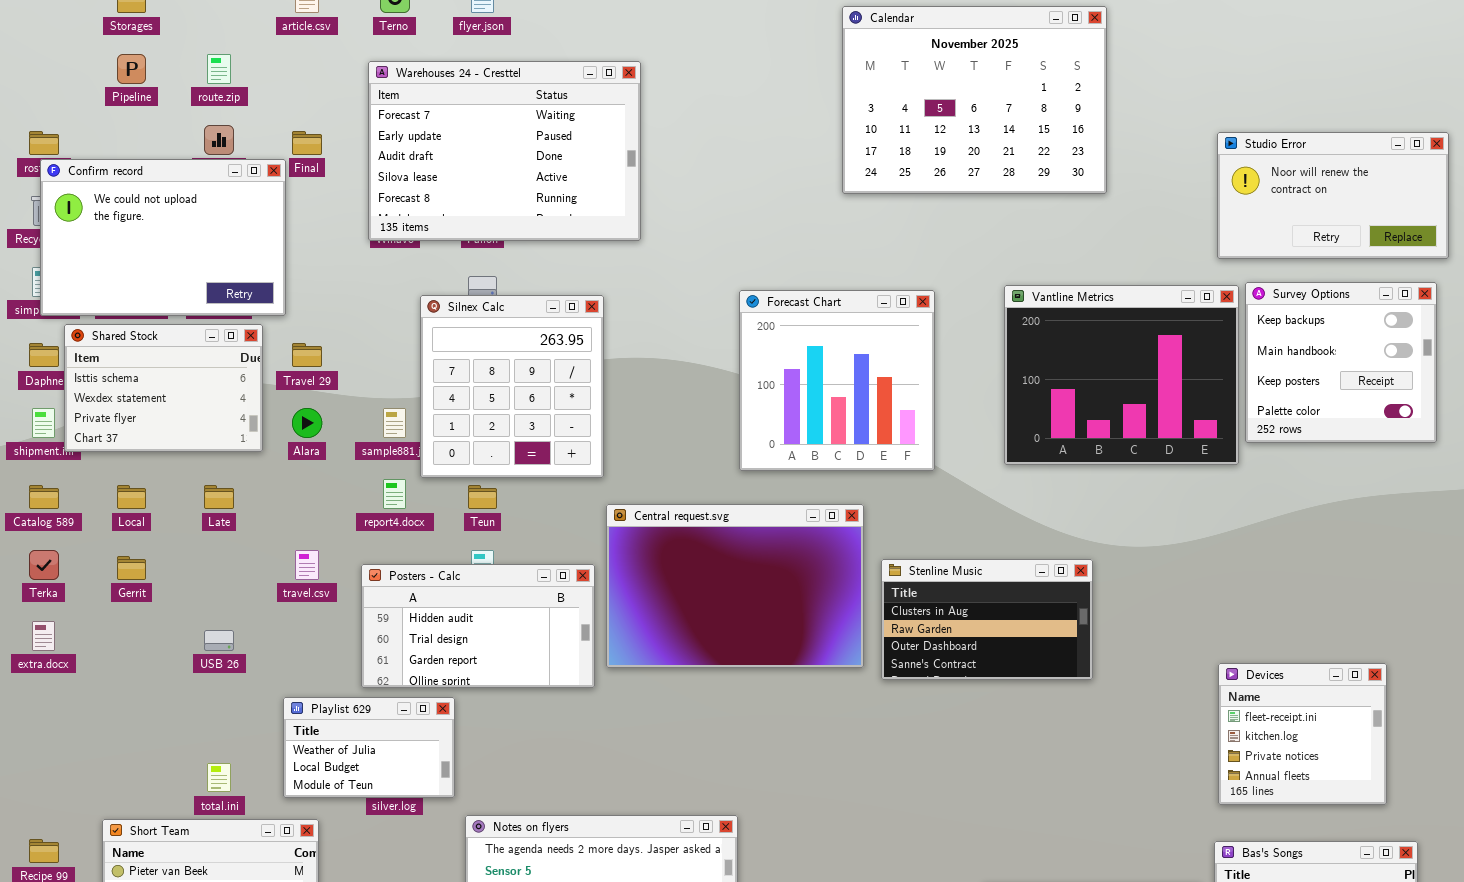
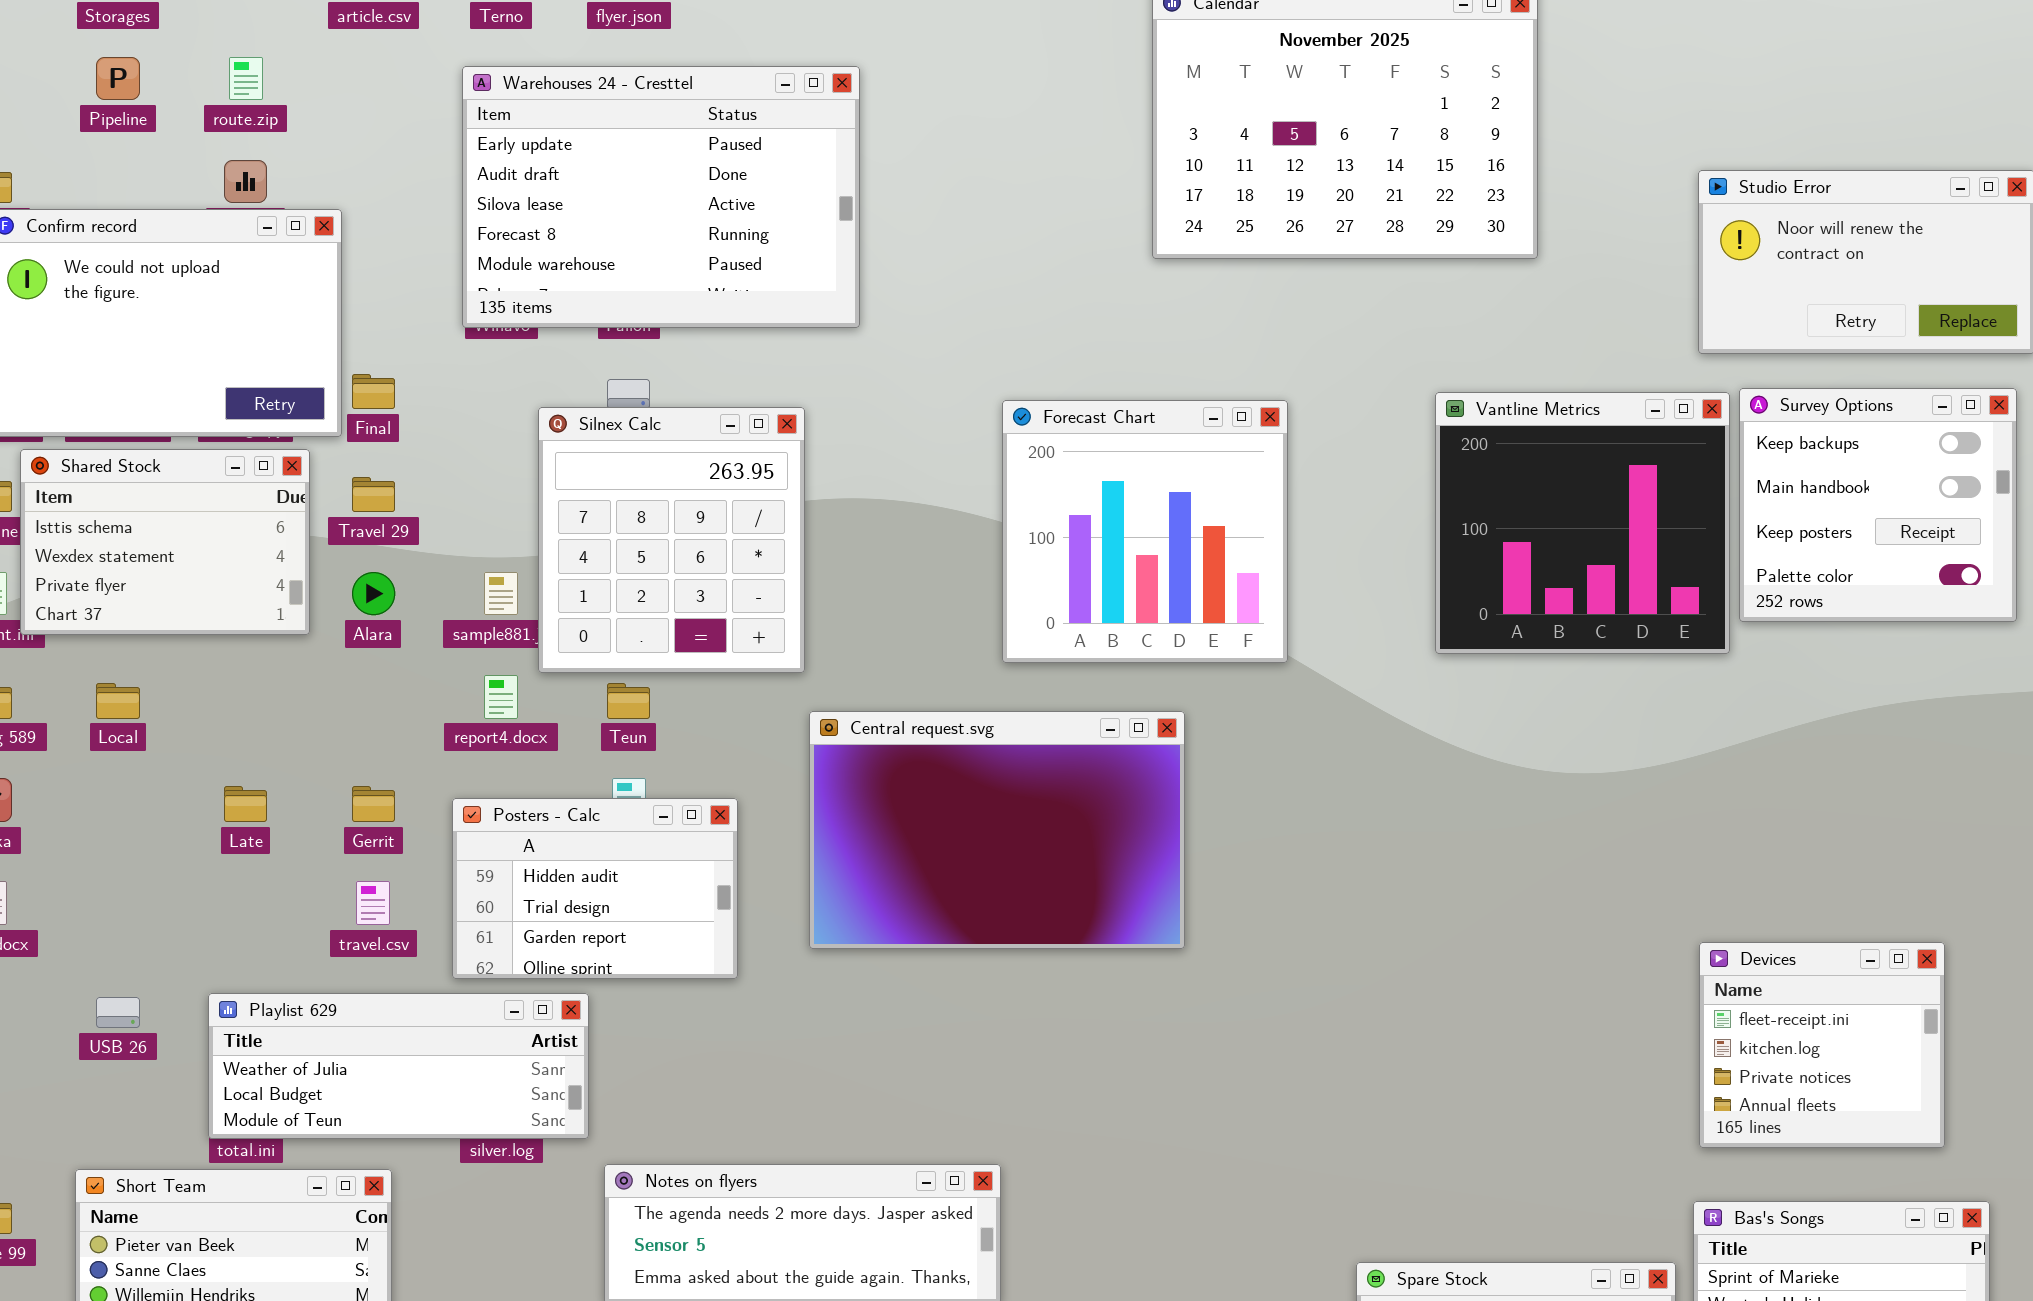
Warehouses 24 - Cresttel: [368,61,641,241] -> [462,66,860,328], scrolled down 1 row
Final: [292,131,322,155] -> [352,374,395,409], moved
Vantline Metrics: [1004,285,1239,465] -> [1435,392,1730,654], resized
Late: [204,485,234,509] -> [224,786,267,822], moved
travel.csv: [295,550,319,580] -> [356,881,390,925], moved
Gerrit: [117,556,146,580] -> [352,786,395,822], moved
Stenline Music: [881,559,1093,680] -> none, closed
Posters - Calc: [361,564,595,688] -> [452,798,738,979], resized
USB 26: [204,630,234,651] -> [96,997,140,1028], moved
Playlist 629: [283,697,455,798] -> [208,993,589,1139], resized

